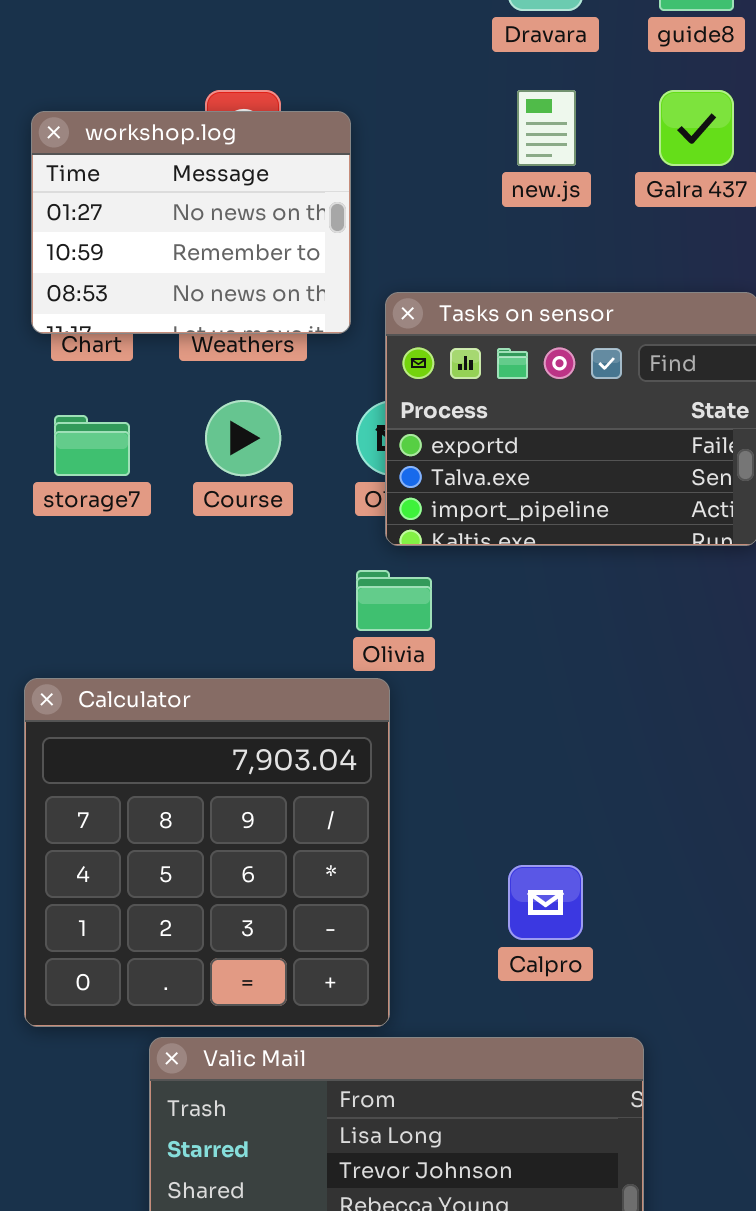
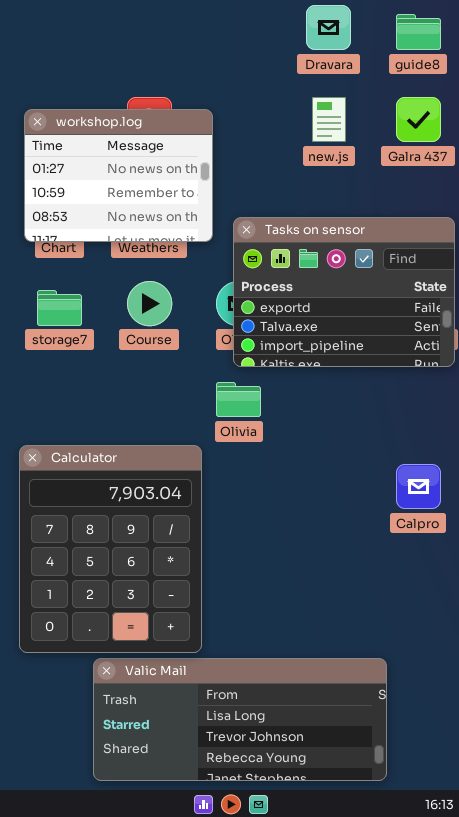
Calculator: [24,678,390,1027] -> [19,445,202,653], resized
Calpro: [508,865,583,940] -> [396,464,441,509], moved

